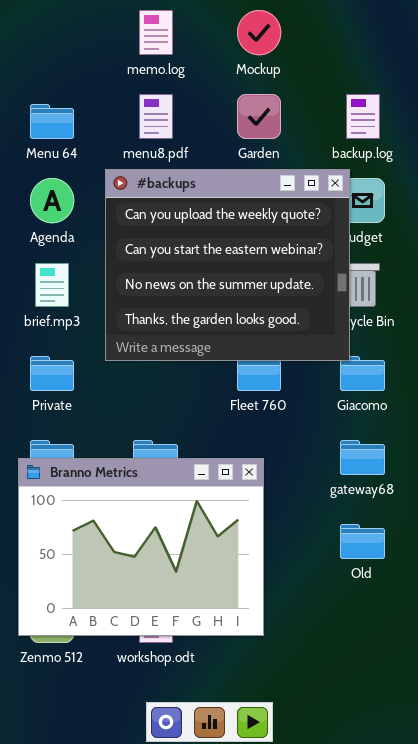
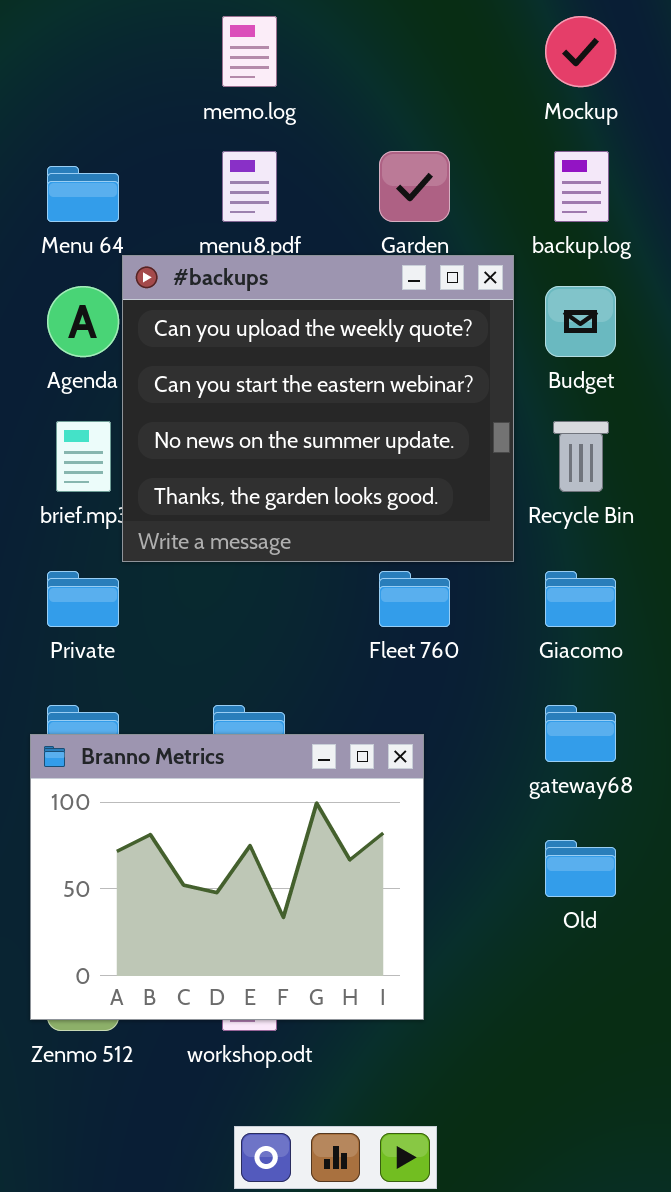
Mockup: [237,10,281,55] -> [545,16,616,87], moved
#backups: [105,169,350,361] -> [122,255,514,562], moved

